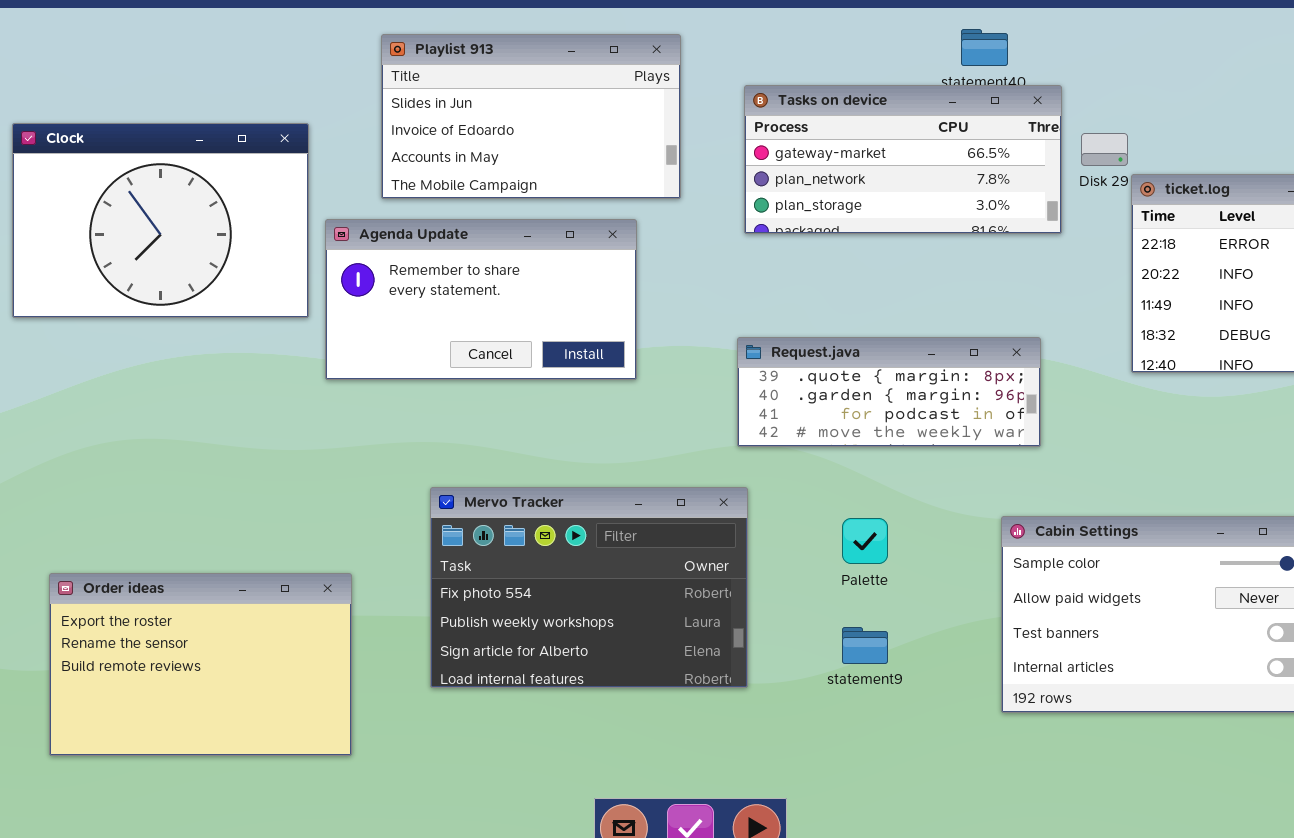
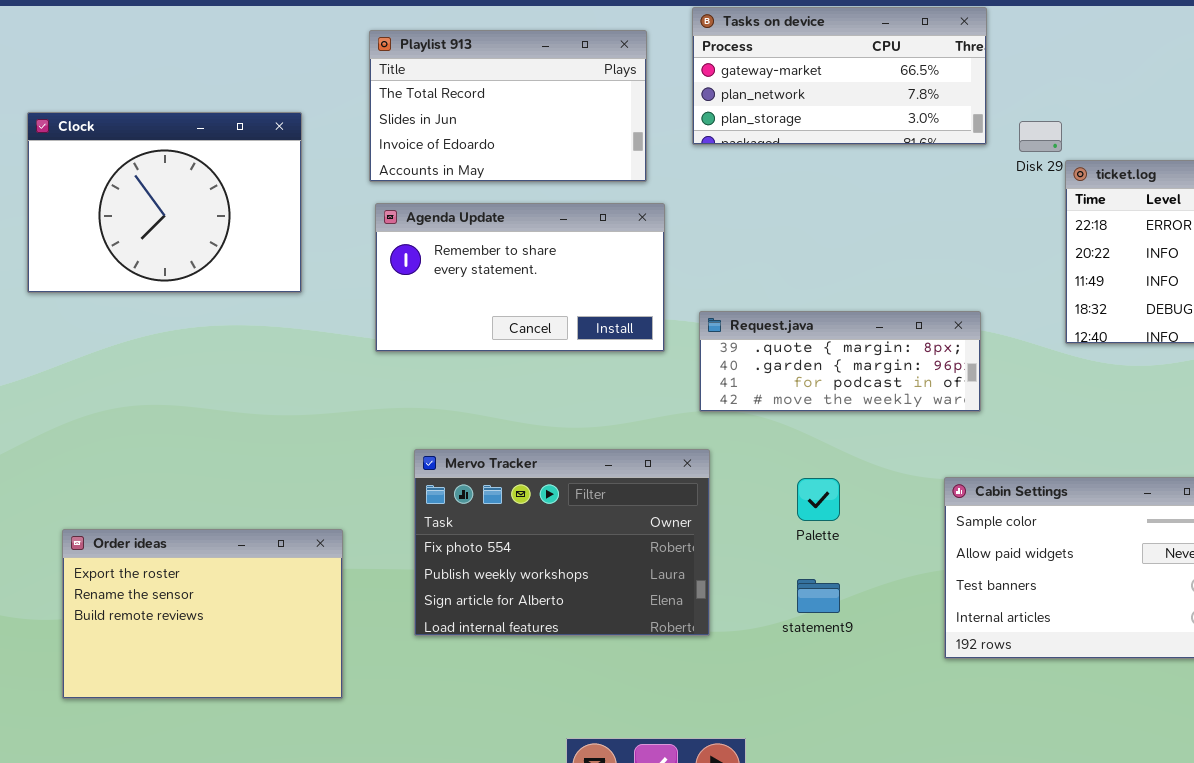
Playlist 913: [381,34,681,199] -> [369,30,647,182], scrolled up 1 row
Tasks on device: [744,85,1062,234] -> [692,7,987,145], moved
Agenda Update: [325,219,637,380] -> [375,203,665,352], moved

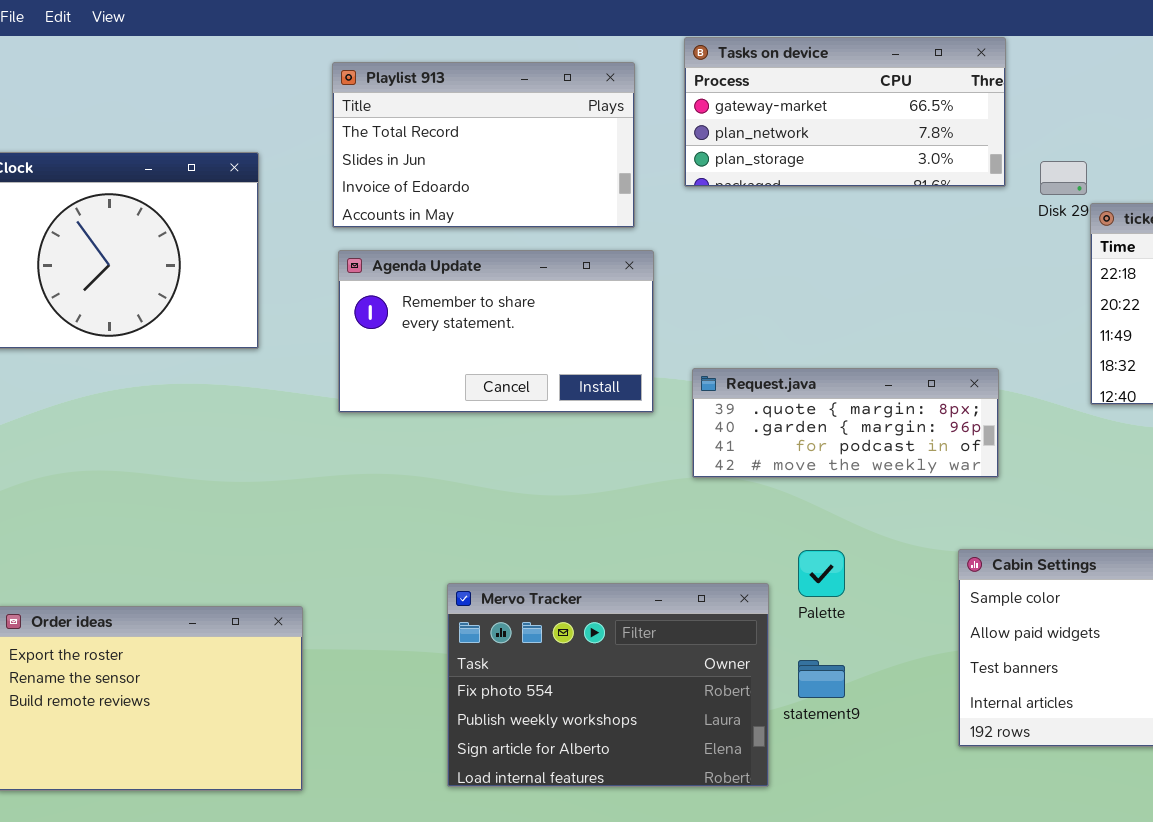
Mervo Tracker: [414,449,710,636] -> [447,583,769,787], moved

